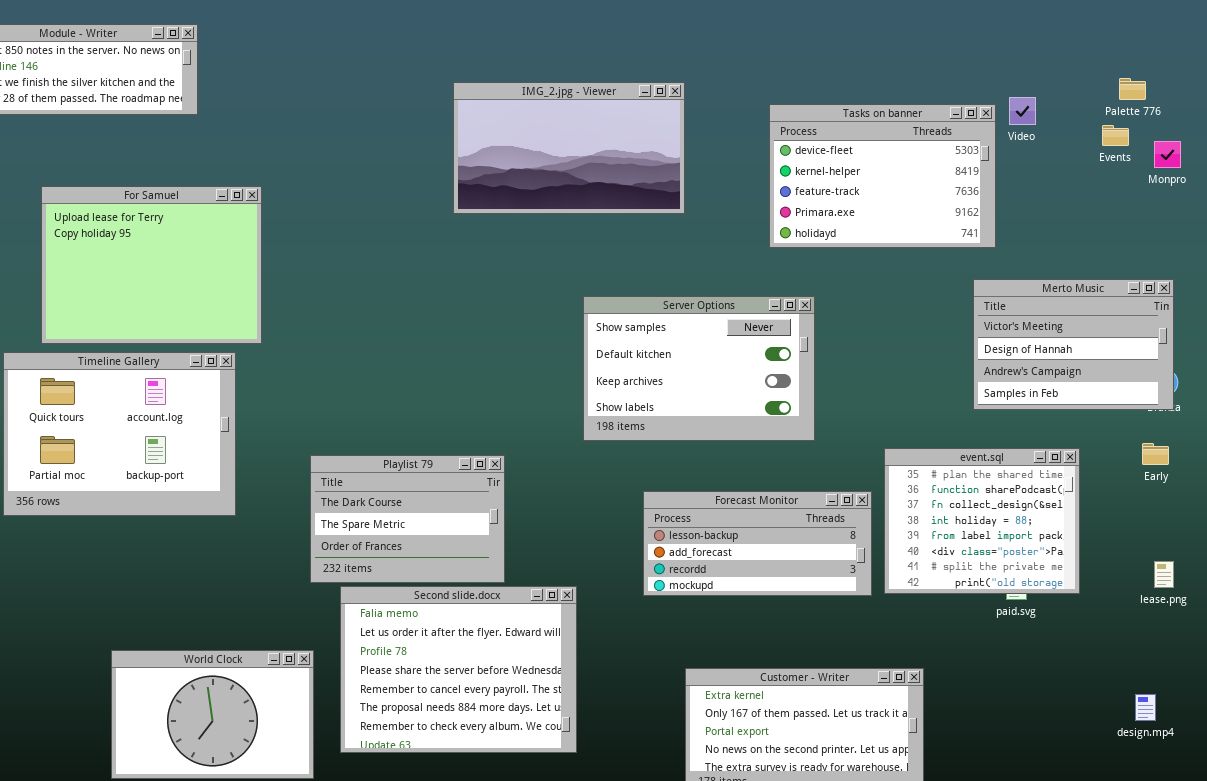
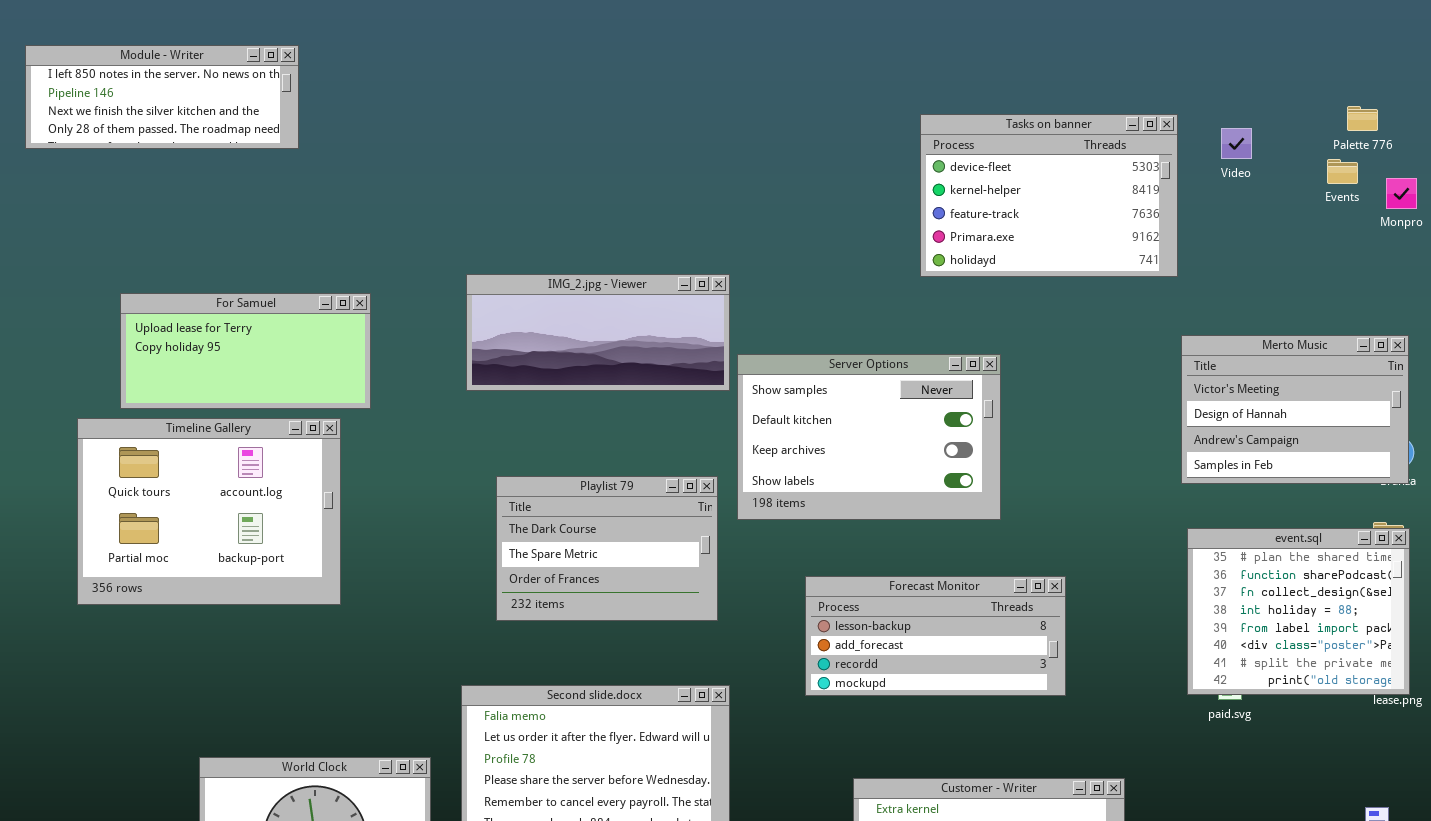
IMG_2.jpg - Viewer: [453,82,685,214] -> [466,274,730,391], moved, resized
Tasks on banner: [769,104,996,248] -> [920,114,1178,277], moved
For Samuel: [41,186,262,344] -> [120,293,371,409], resized
event.sql: [884,448,1080,594] -> [1187,528,1410,695], moved
Playlist 79: [310,455,505,583] -> [496,476,718,621], moved

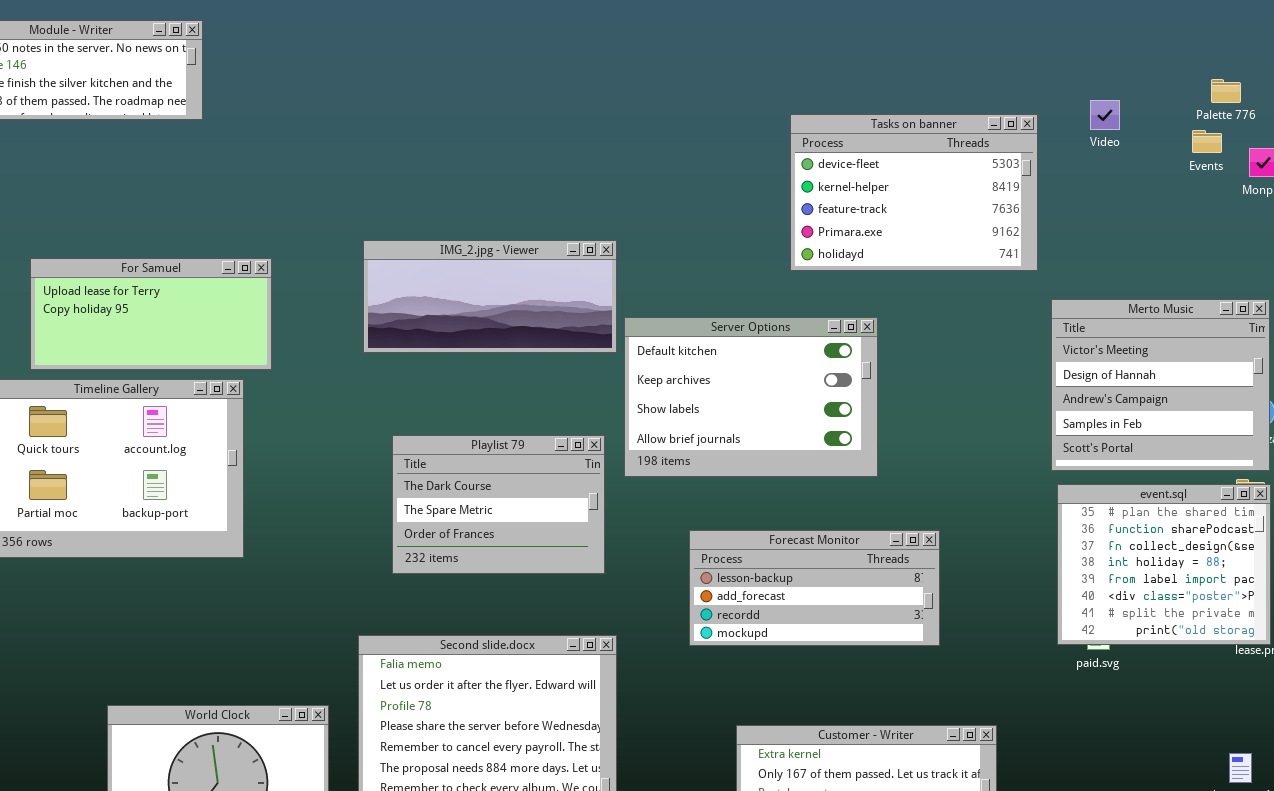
Tasks on banner: [920,114,1178,277] -> [790,114,1038,271], moved
Merto Music: [1181,335,1409,484] -> [1051,299,1270,471], resized
Server Options: [737,354,1001,520] -> [624,317,878,477], scrolled down 1 row

